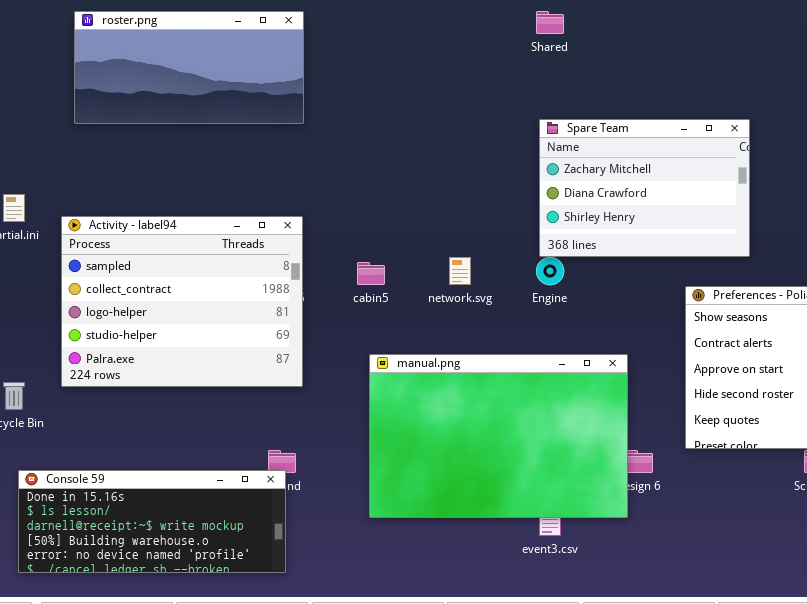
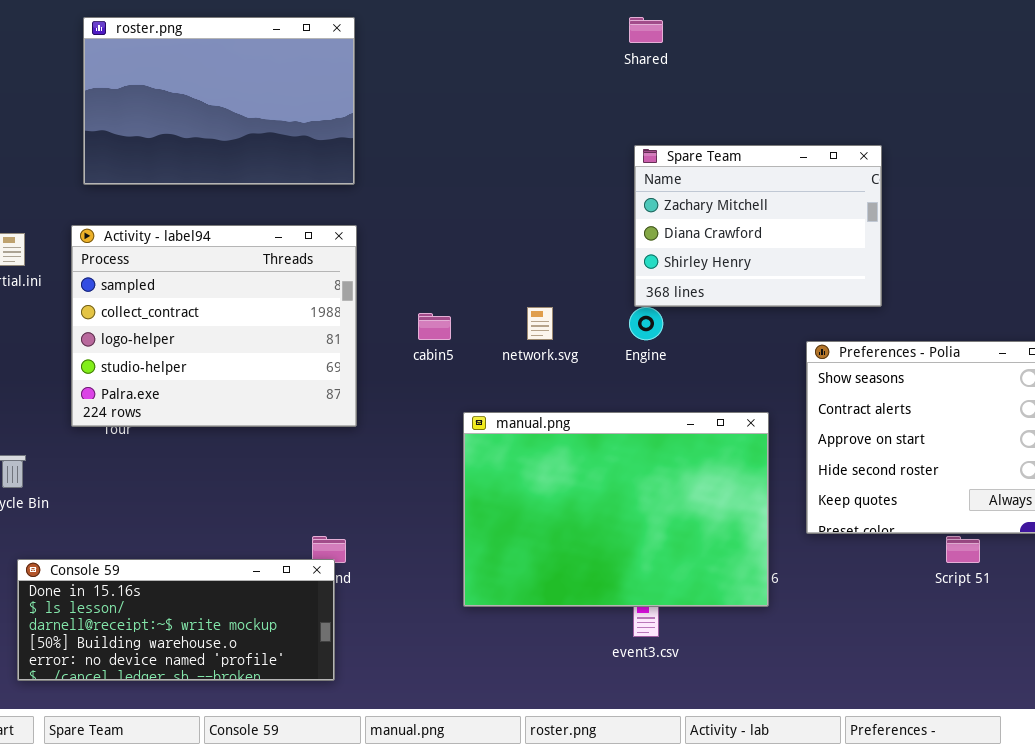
roster.png: [74,11,304,124] -> [83,17,355,185], resized
Activity - label94: [61,216,303,387] -> [71,225,357,427], moved
manual.png: [369,354,628,518] -> [463,412,769,607], moved

